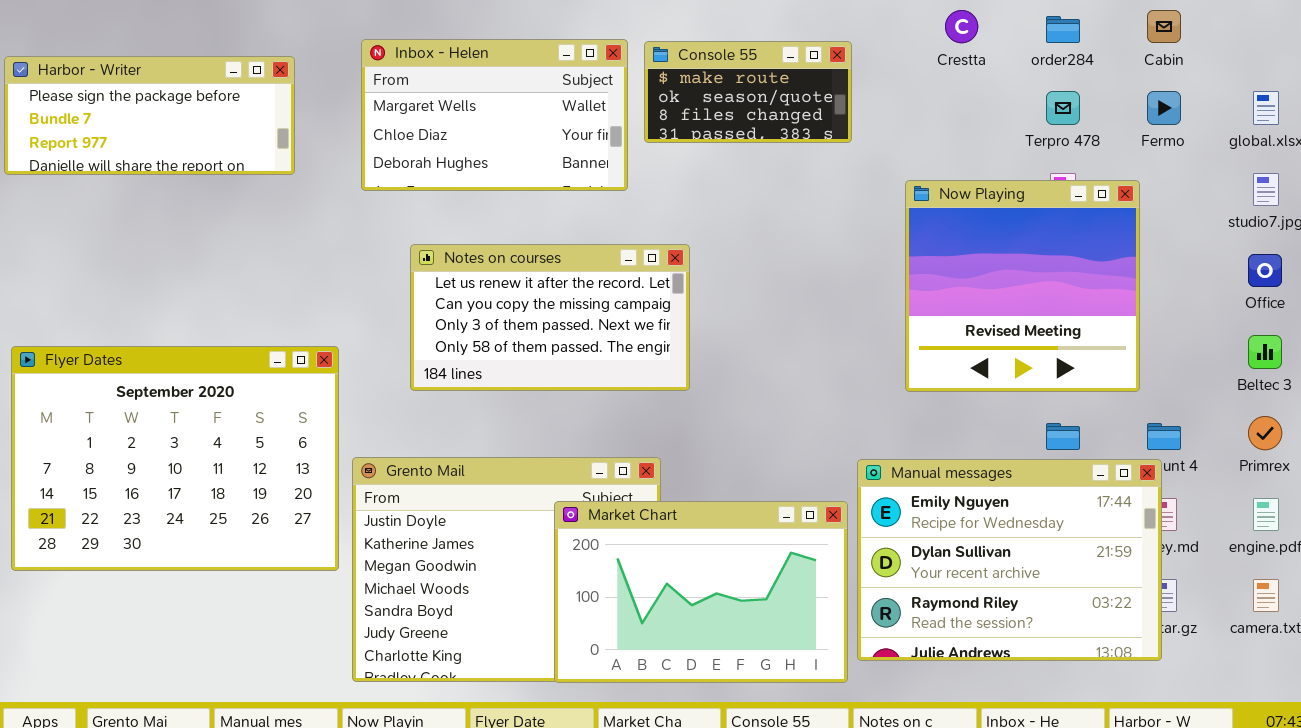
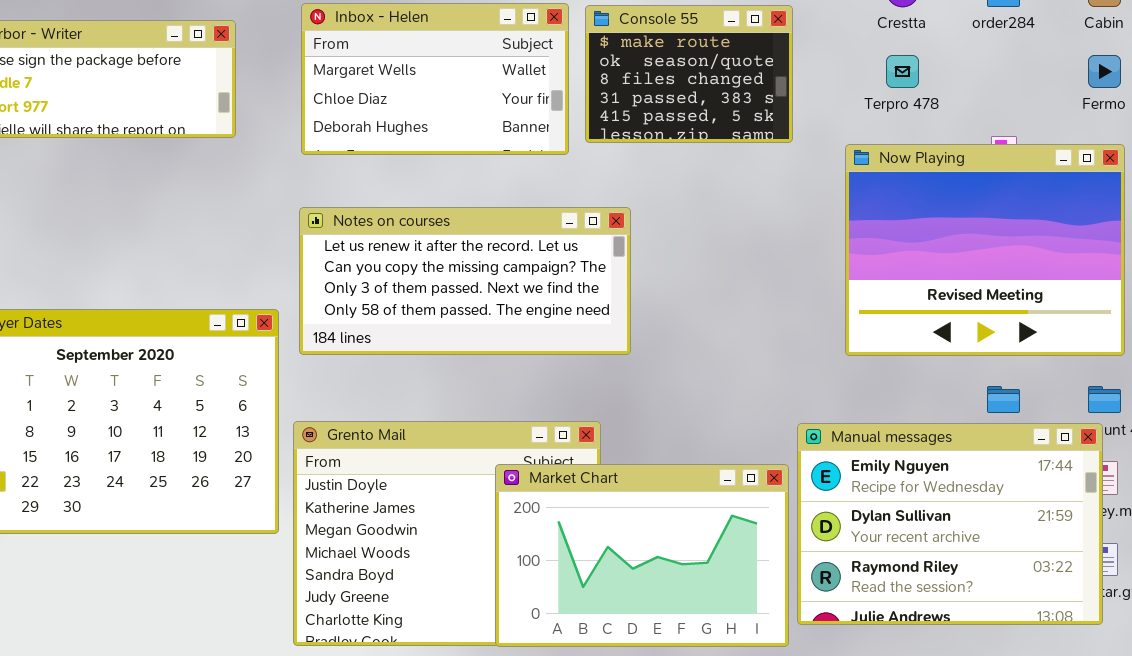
Console 55: [644,41,852,143] -> [585,5,793,143], resized
Terpro 478: [1046,91,1080,125] -> [886,55,919,88], moved
Now Playing: [905,180,1140,392] -> [845,144,1125,356], resized
Notes on courses: [410,244,690,391] -> [299,207,631,355], resized

